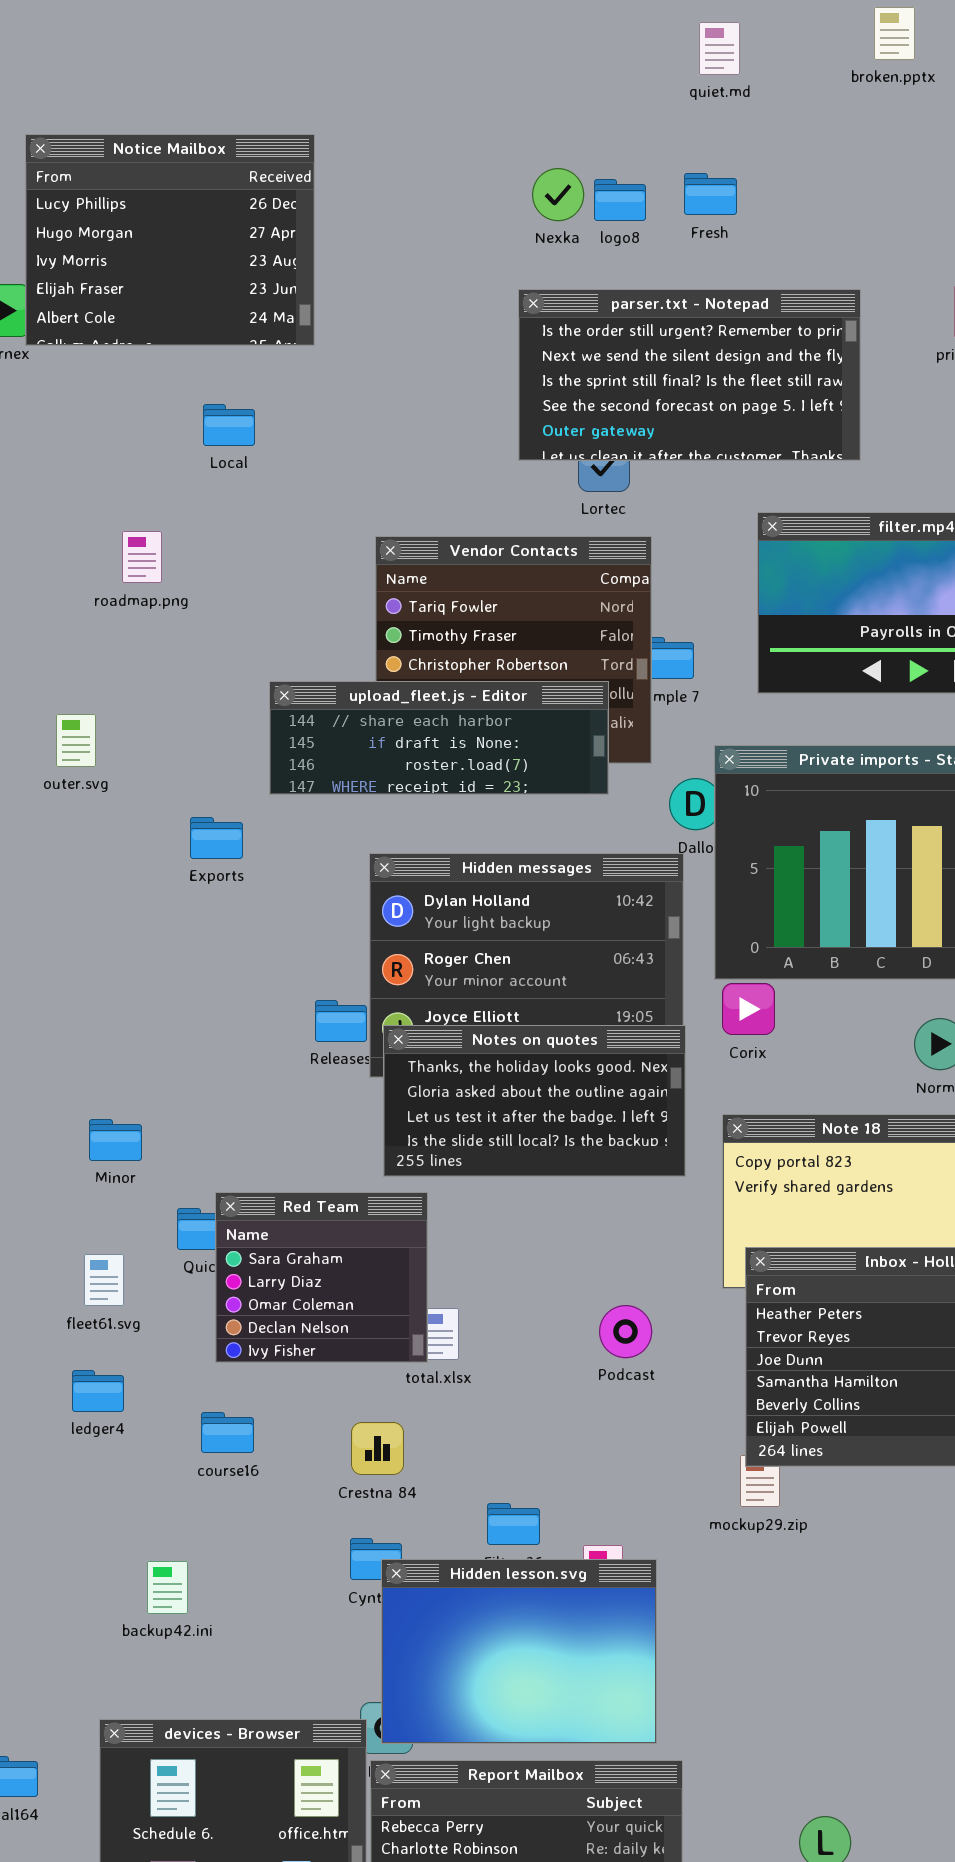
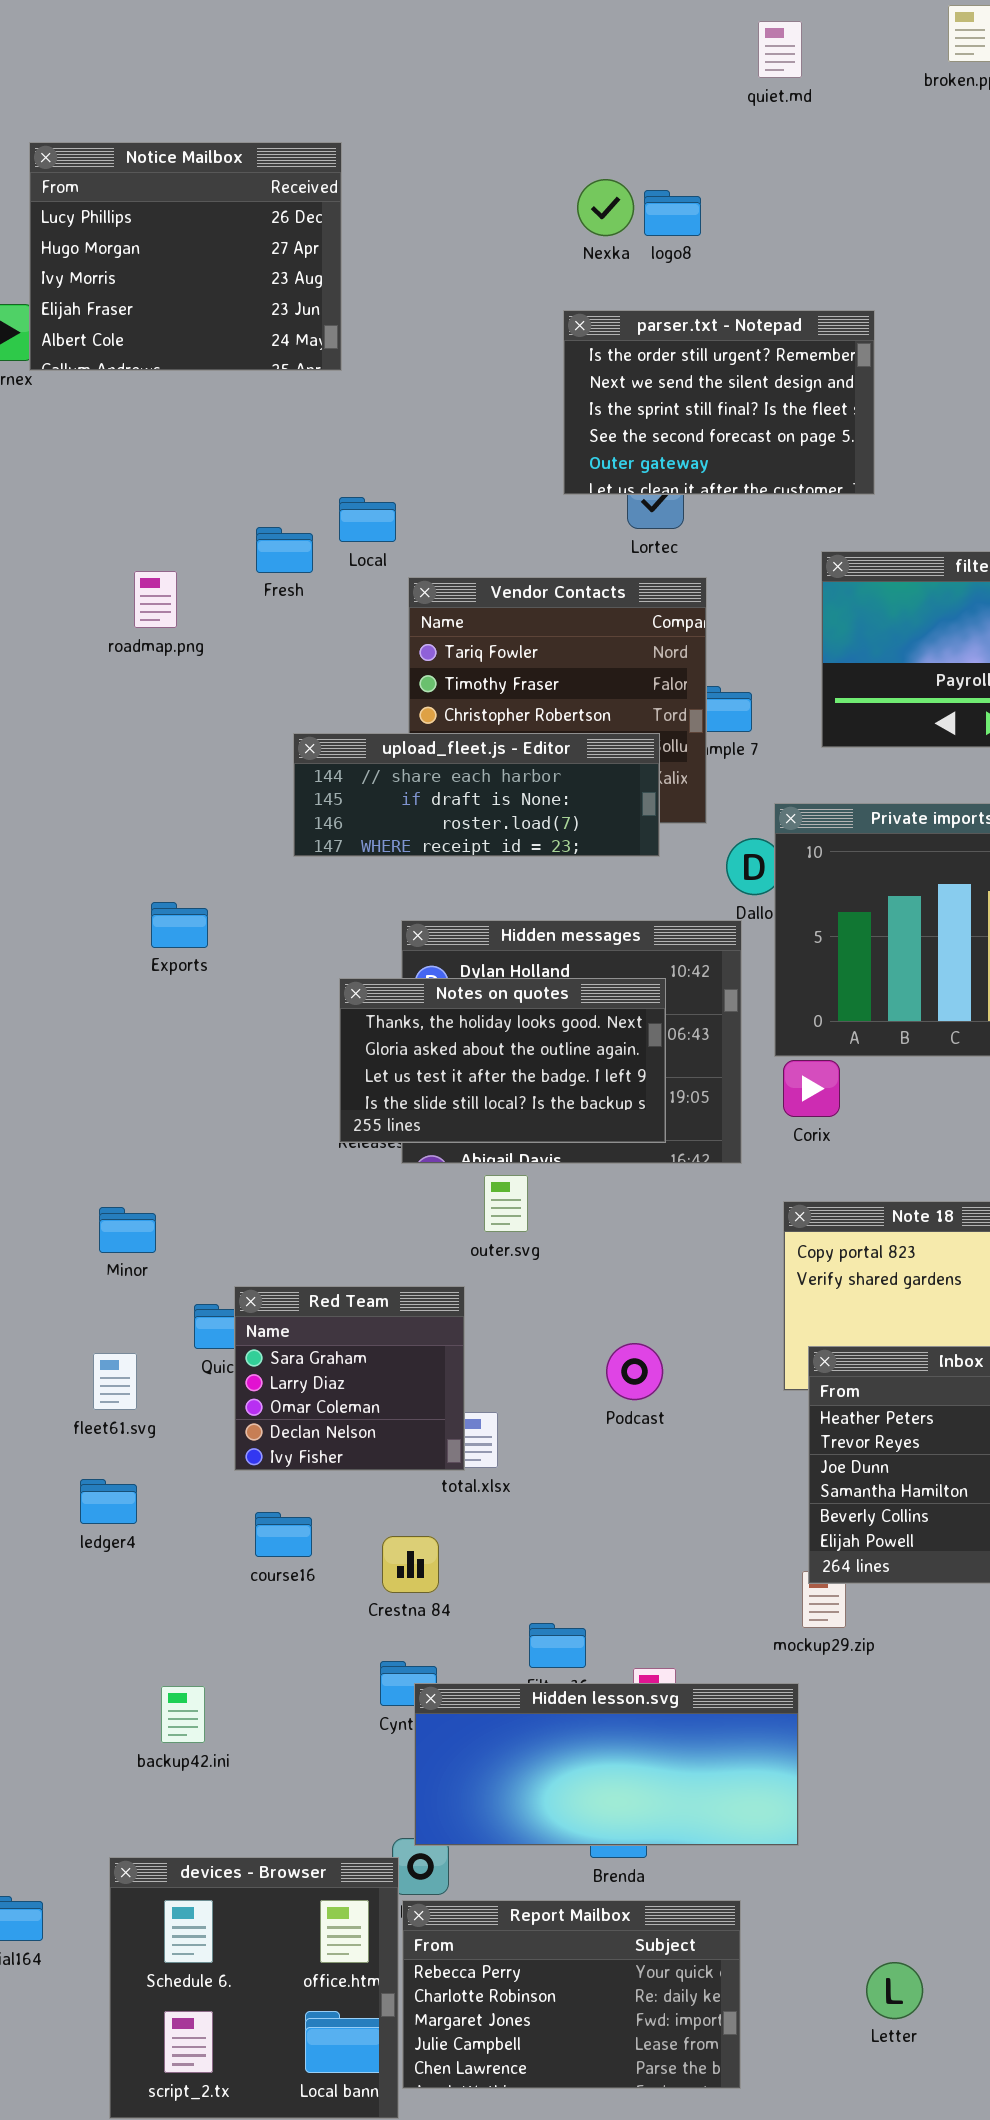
Fresh: [684,173,737,215] -> [256,527,313,573], moved
parser.txt - Notepad: [518,289,861,461] -> [563,310,875,495], resized
Local: [203,404,255,446] -> [339,497,396,542], moved
outer.svg: [56,714,96,767] -> [484,1175,528,1232], moved
Exports: [190,817,243,859] -> [151,902,208,948], moved
Notes on quotes: [383,1025,686,1177] -> [339,978,666,1143], moved
Podcast: [599,1305,652,1358] -> [606,1343,663,1400], moved
course16: [201,1412,254,1453] -> [255,1512,312,1557], moved
Hidden lesson.svg: [381,1559,657,1744] -> [414,1683,799,1846], resized

